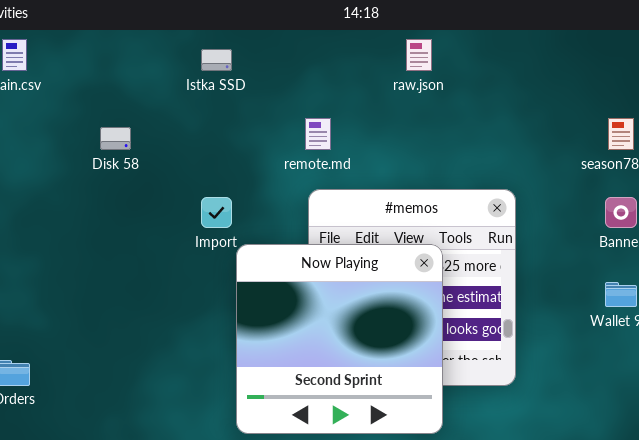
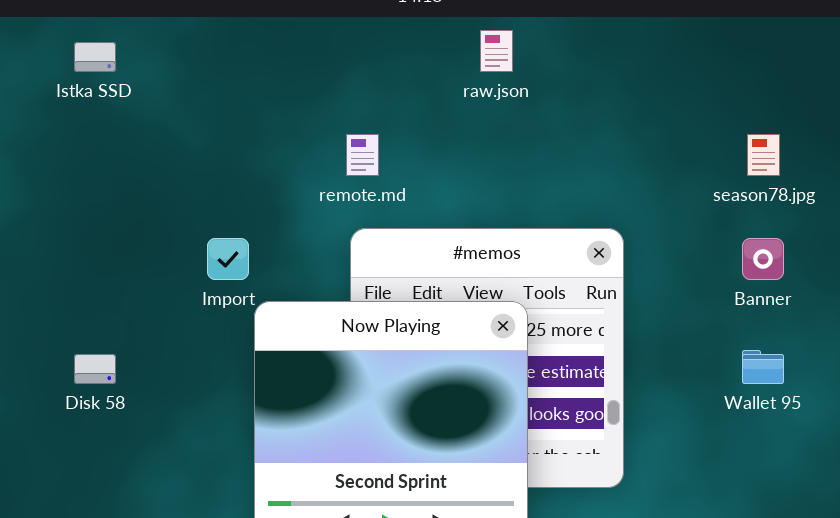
Istka SSD: [201,49,232,71] -> [74,42,116,72], moved
Disk 58: [100,127,131,150] -> [74,354,116,384], moved

